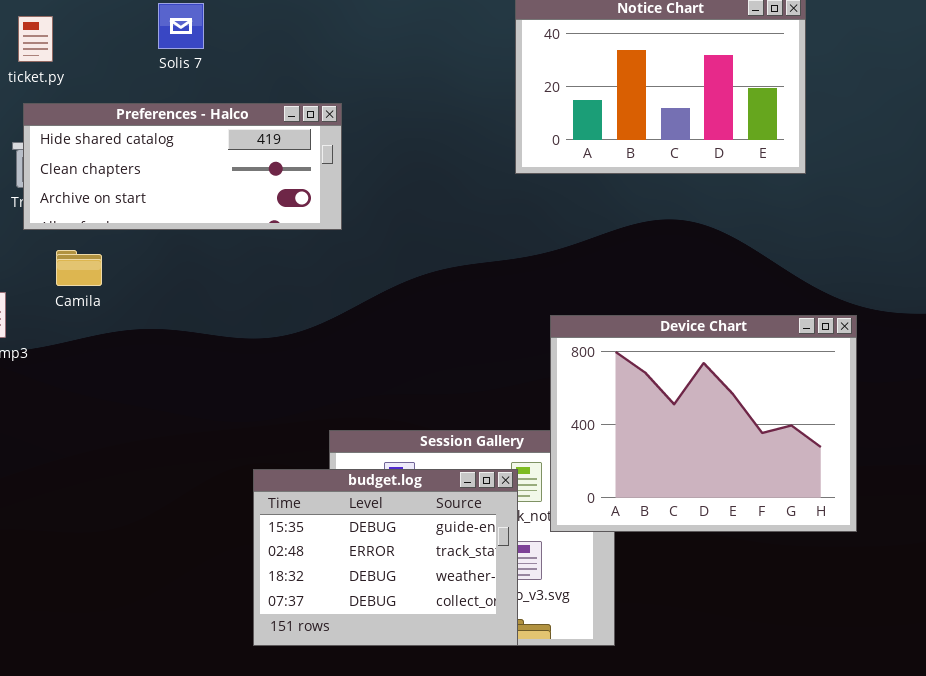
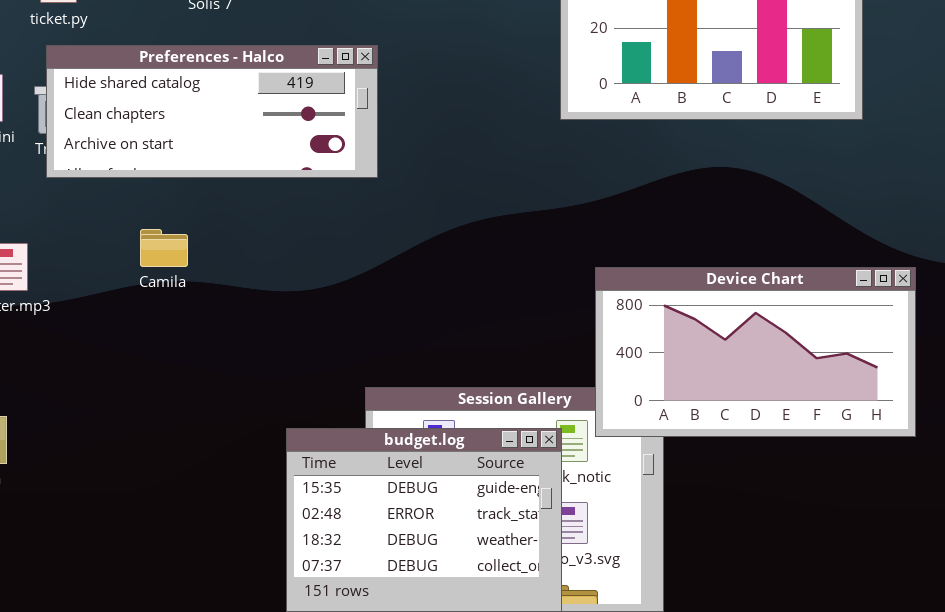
Camila: [56,250,102,286] -> [140,229,188,267], moved
Device Chart: [550,315,857,532] -> [595,267,916,437], resized

